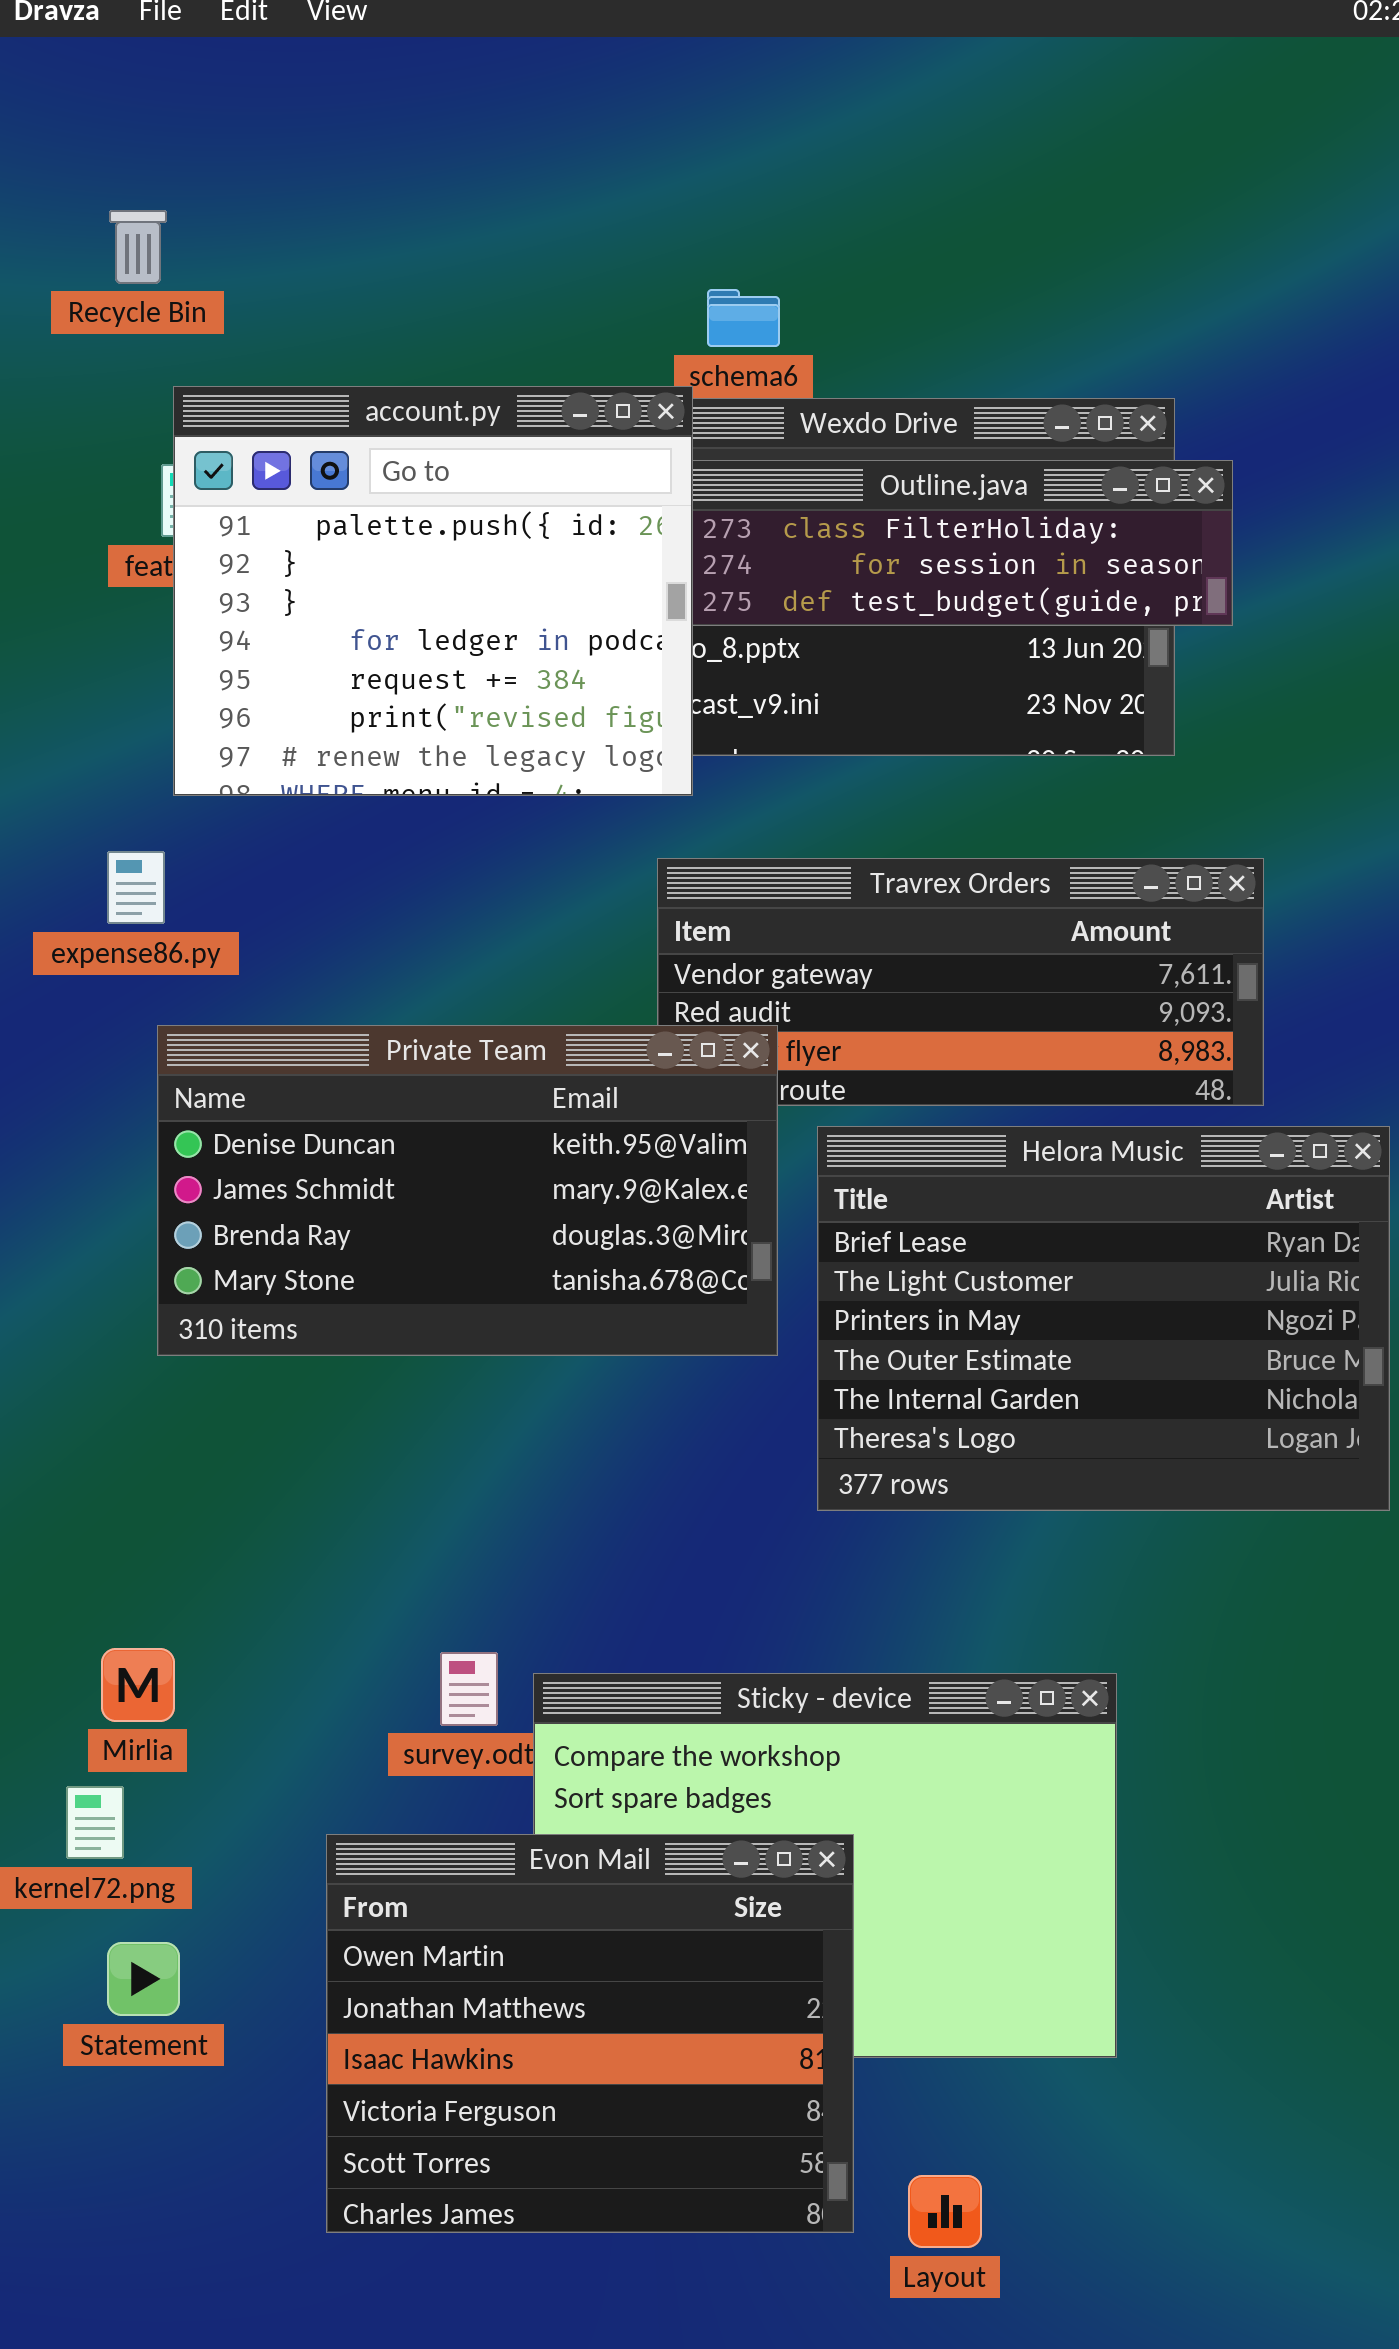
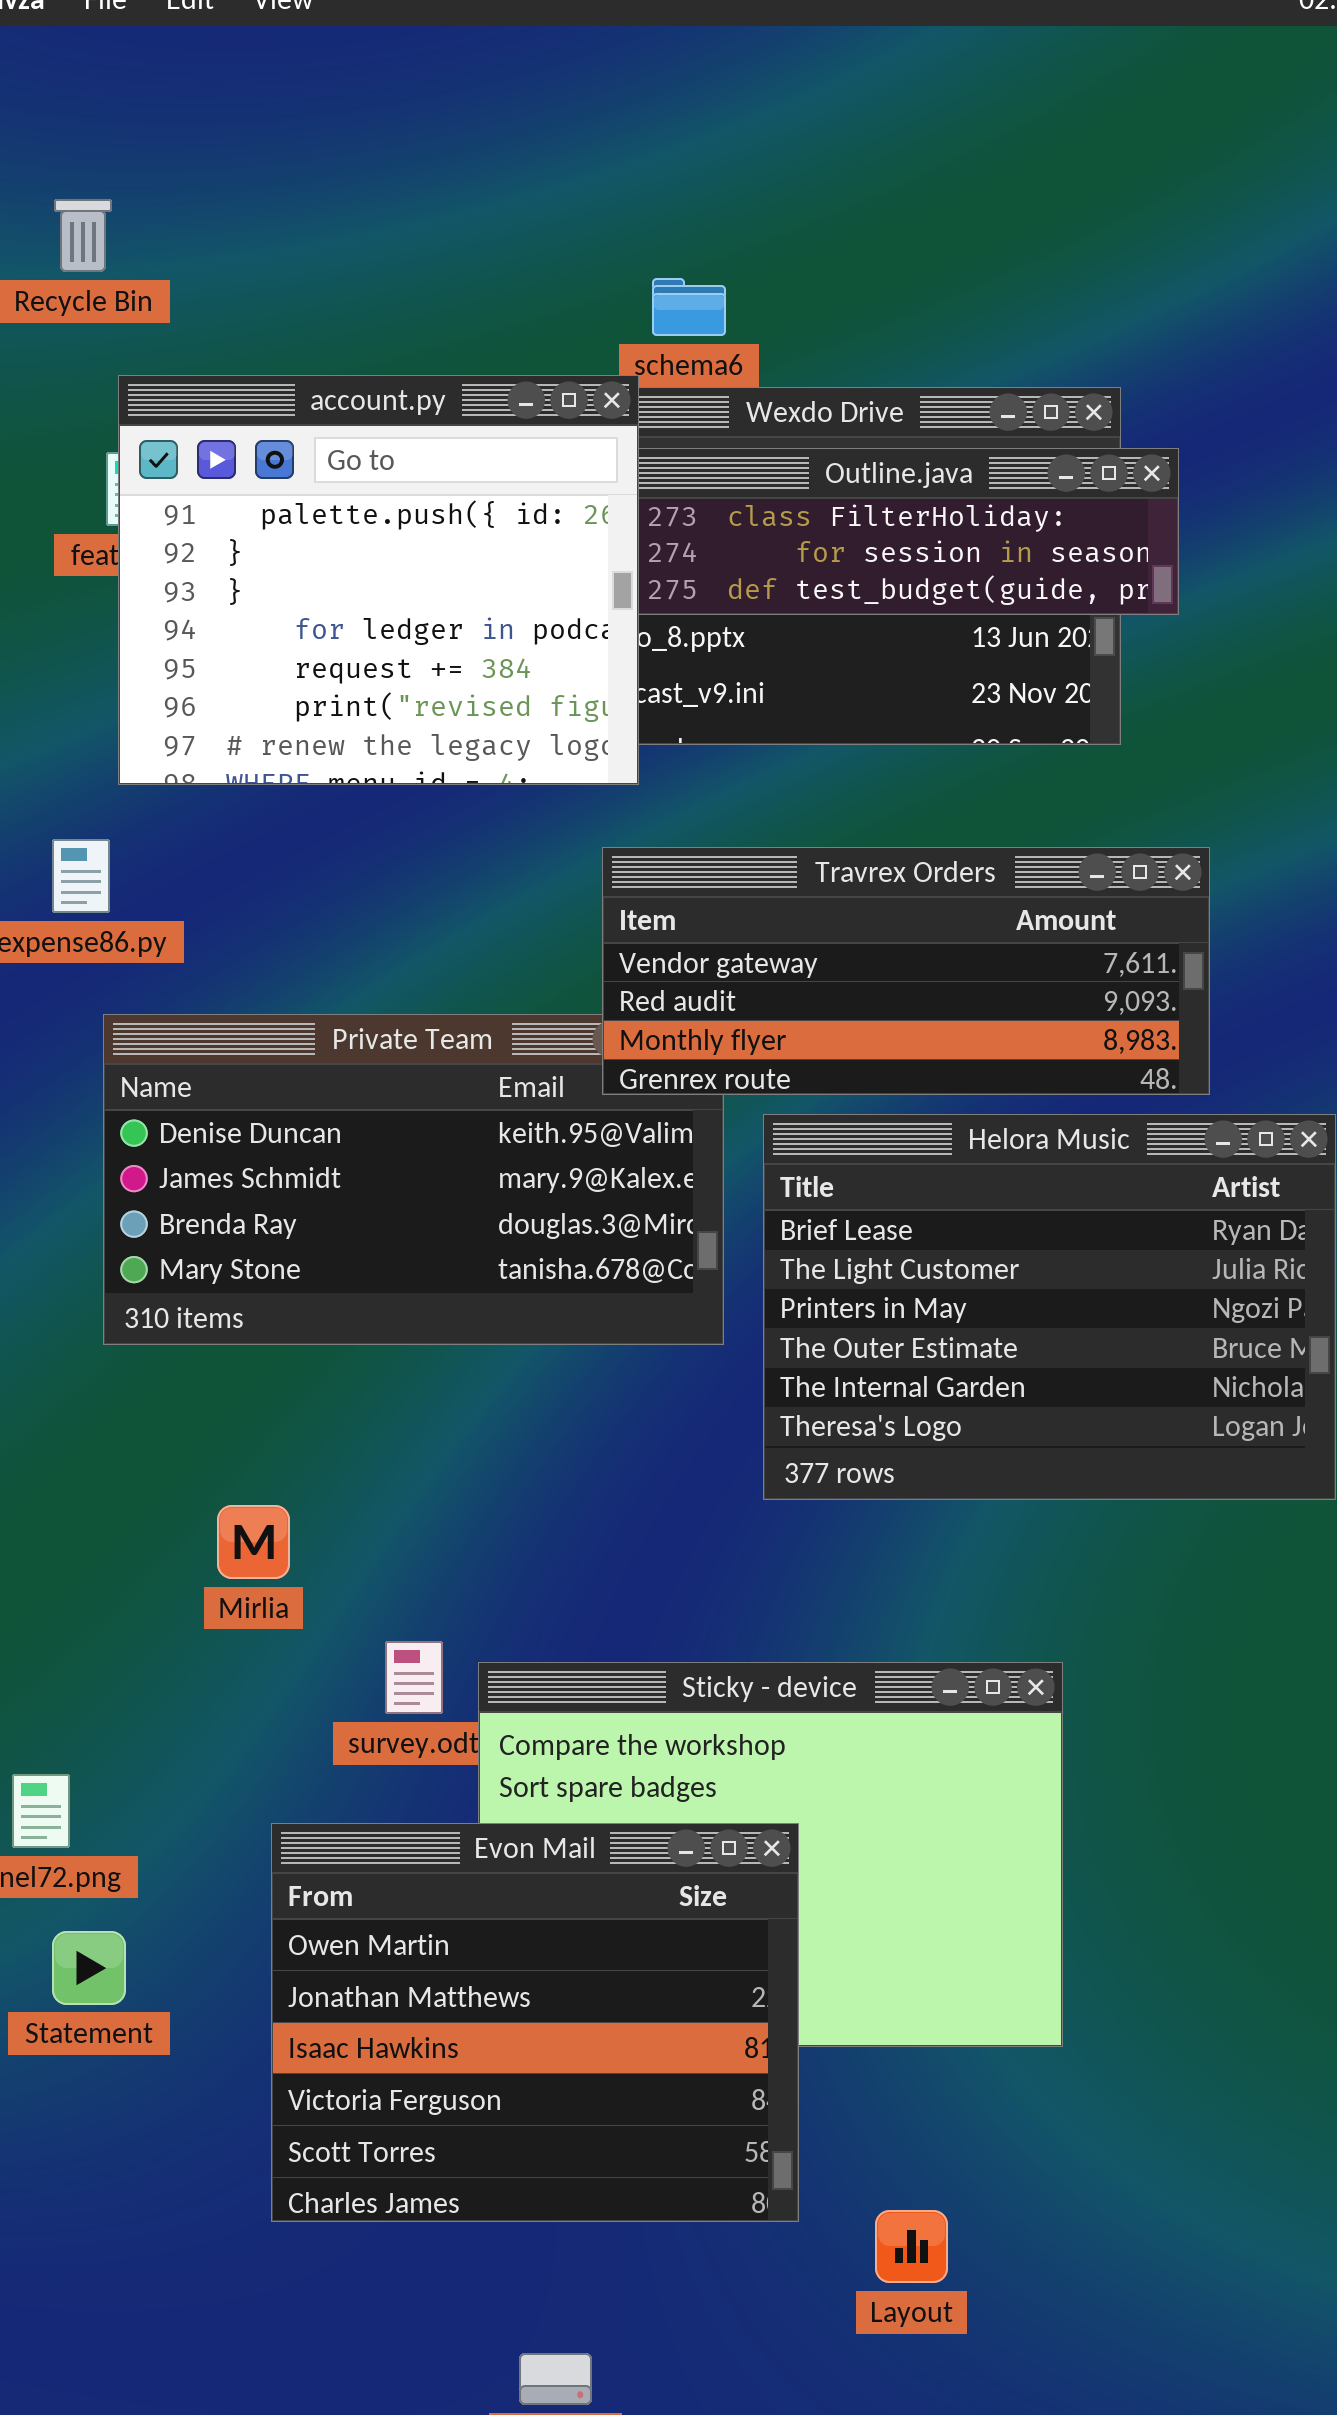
Travrex Orders: [657,858,1264,1106] -> [602,847,1210,1095], raised
Mirlia: [101,1648,175,1722] -> [217,1505,290,1579], moved
Layout: [908,2175,982,2248] -> [875,2210,948,2283], moved

